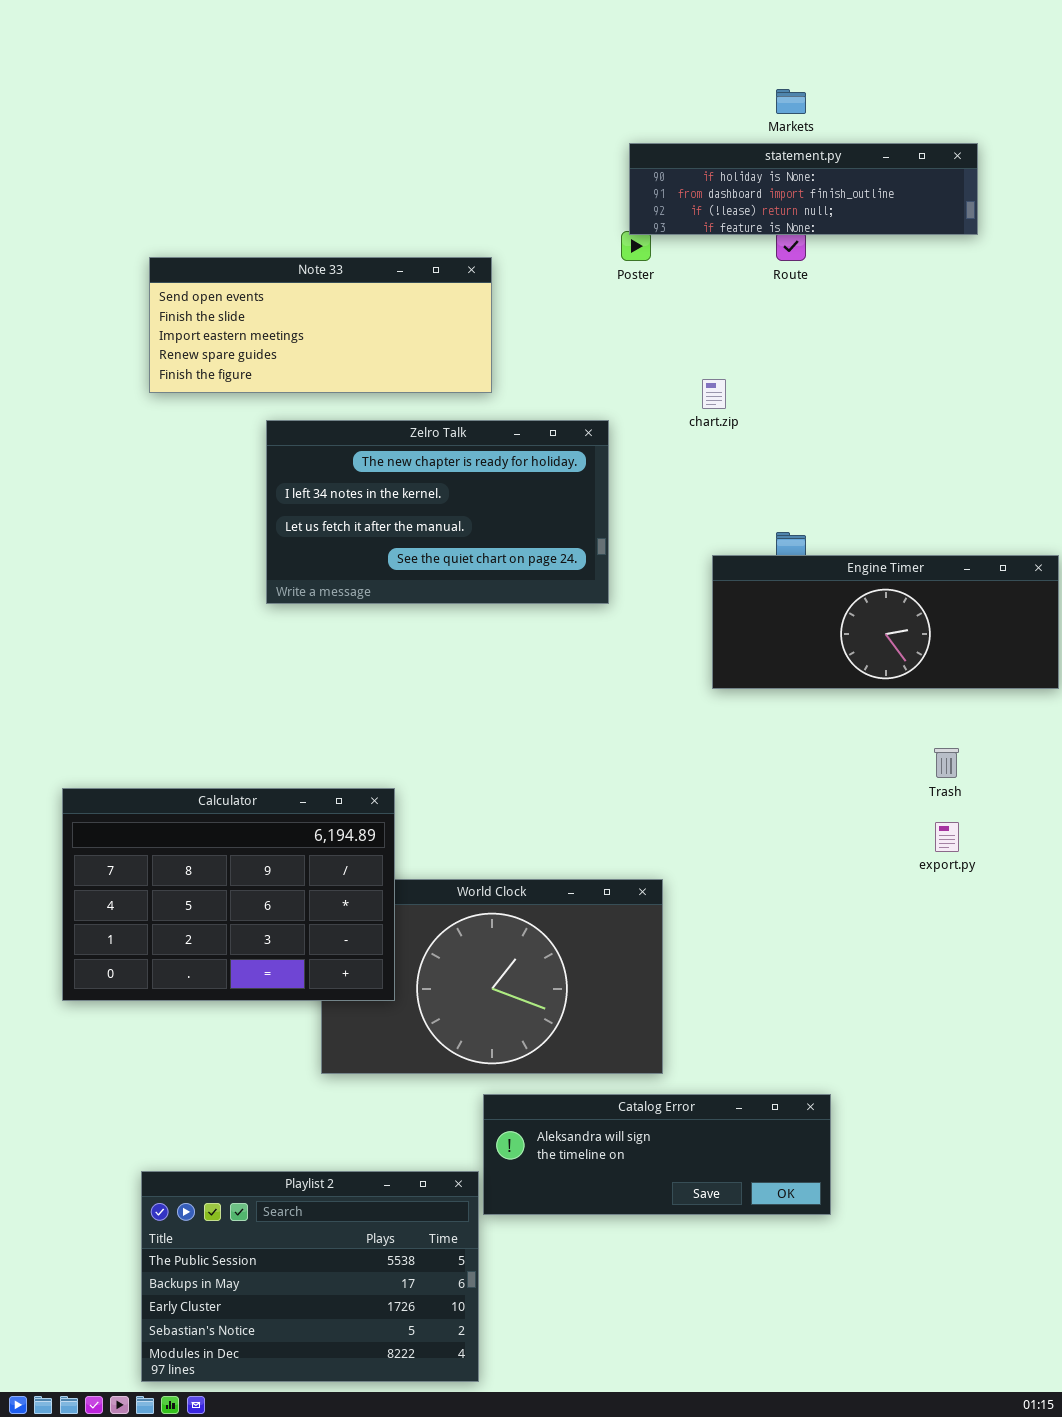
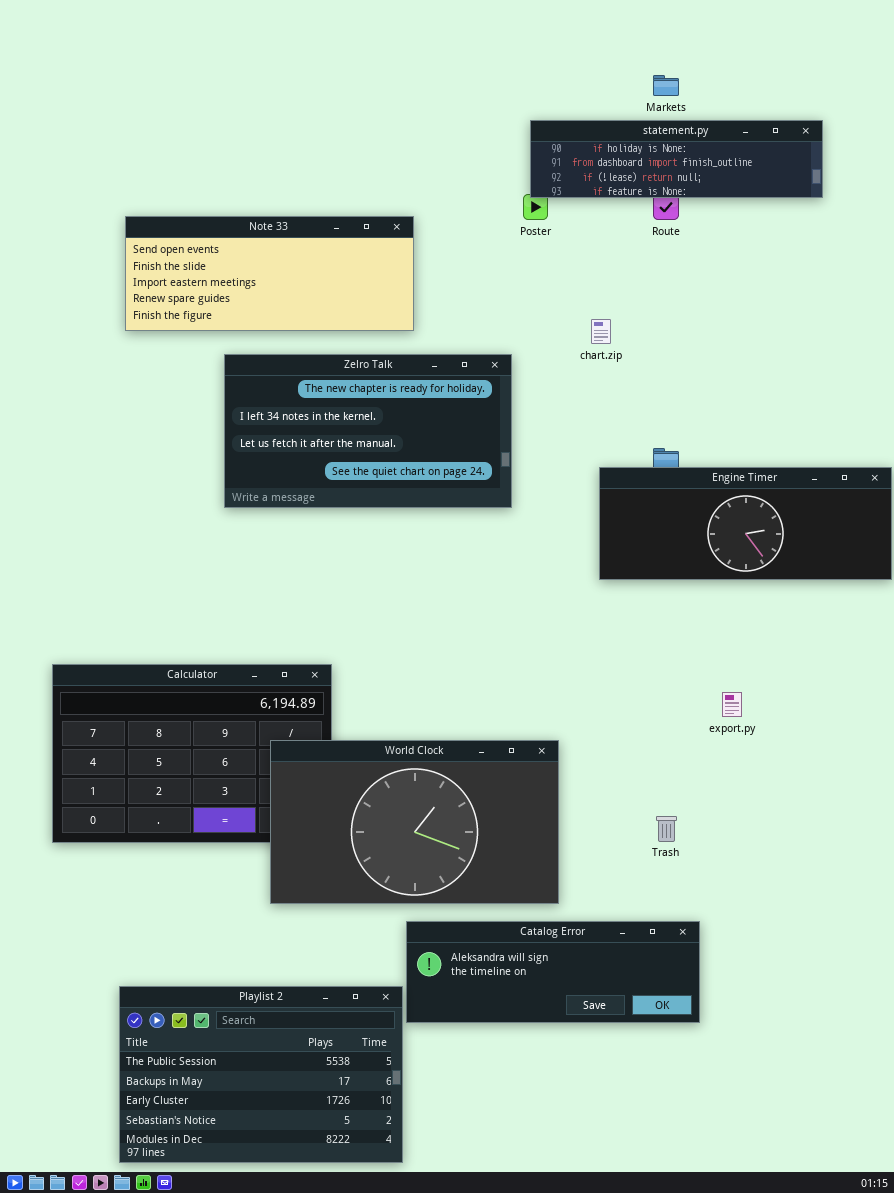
Trash: [934,748,959,778] -> [656,816,677,842], moved
export.py: [935,822,959,852] -> [722,692,742,717], moved
World Clock: [321,879,663,1074] -> [270,740,559,904], raised

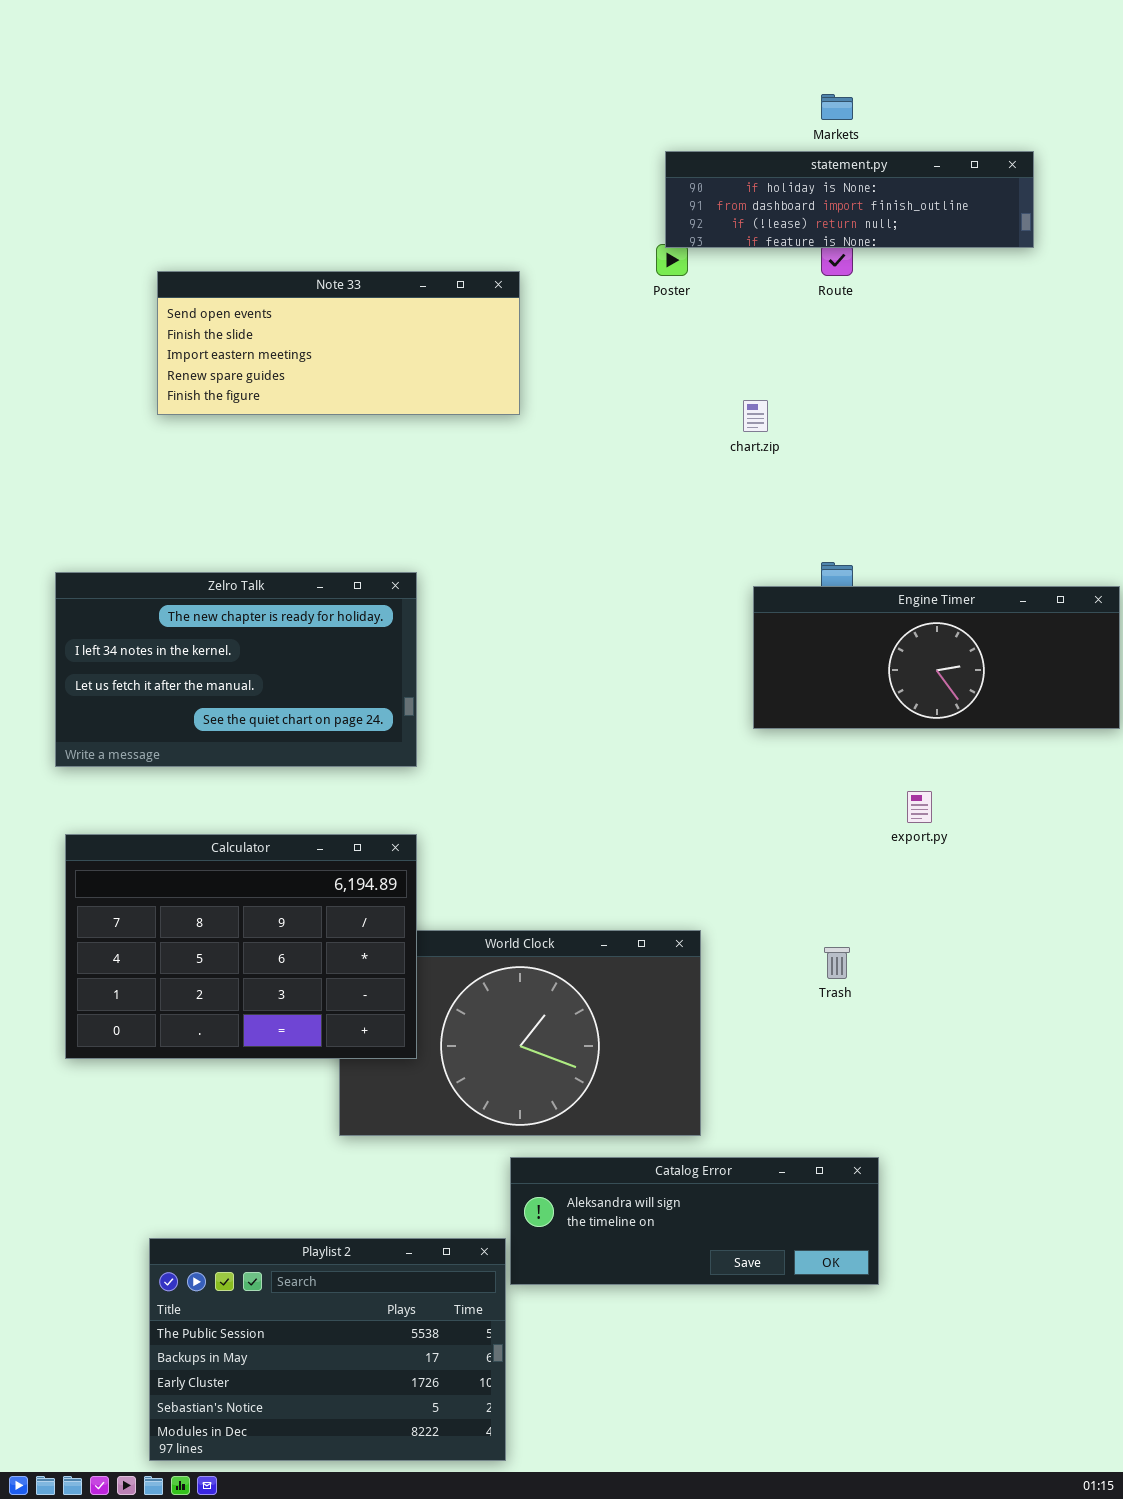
Zelro Talk: [224,354,512,508] -> [55,572,417,767], moved
Calculator: [52,664,332,843] -> [65,834,417,1059], raised
export.py: [722,692,742,717] -> [907,791,932,823], moved
Trash: [656,816,677,842] -> [824,947,850,979], moved

